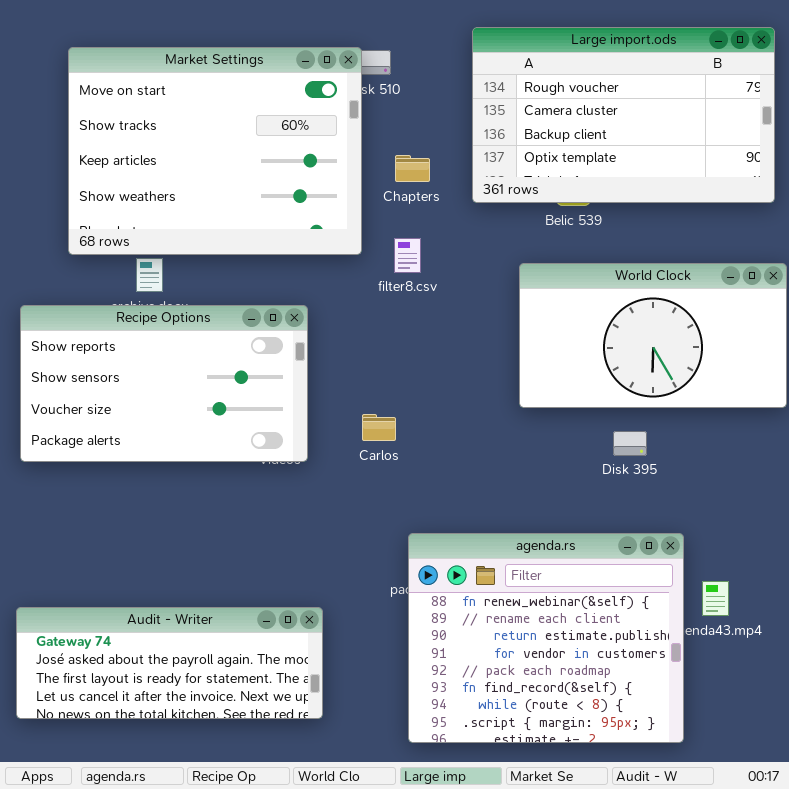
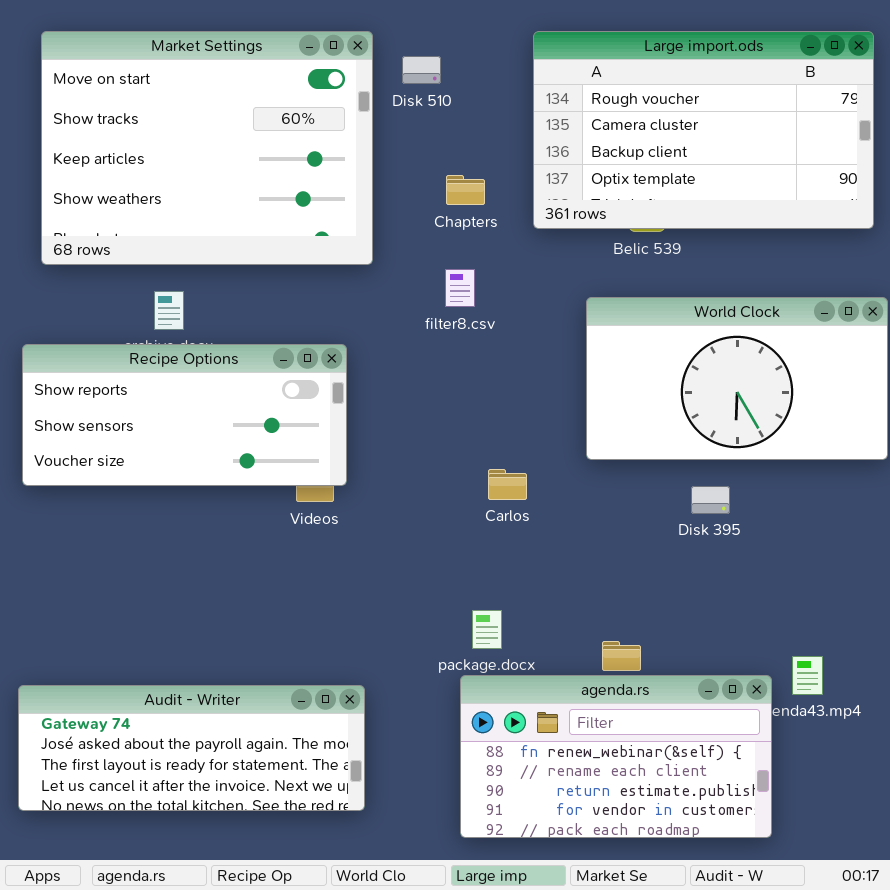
Market Settings: [68,47,362,255] -> [41,31,373,265], moved
Recipe Options: [20,305,308,462] -> [22,344,347,486], resized
Carlos: [362,414,396,441] -> [488,469,527,500], moved
agenda.rs: [408,533,684,743] -> [460,675,772,838], resized

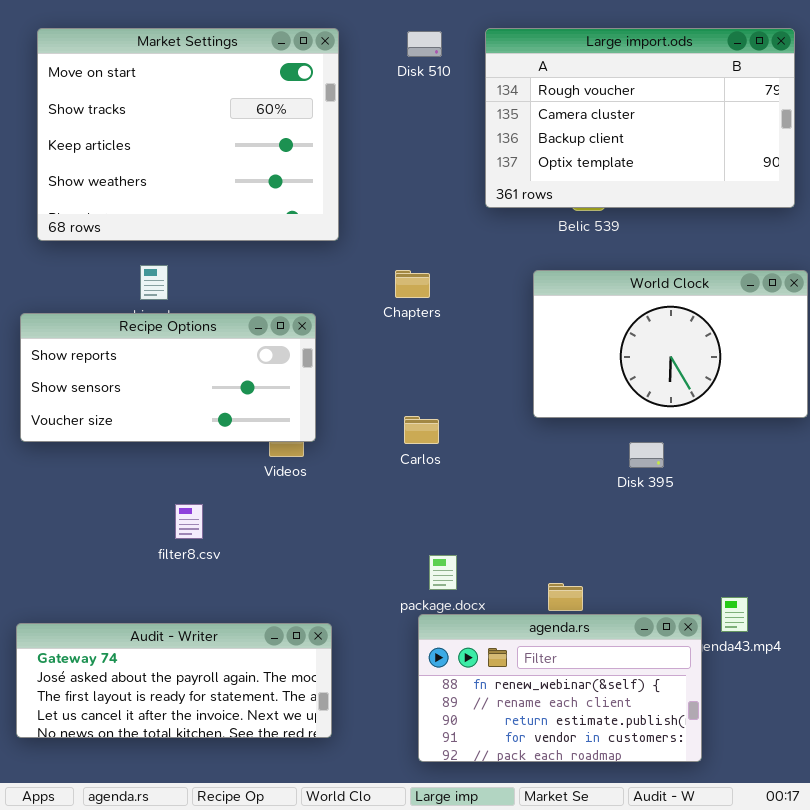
Disk 510: [402,56,441,84] -> [407,31,442,57], moved
Chapters: [446,175,485,205] -> [395,270,430,298], moved
filter8.csv: [445,269,475,307] -> [175,504,203,539], moved
Carlos: [488,469,527,500] -> [404,416,439,444], moved

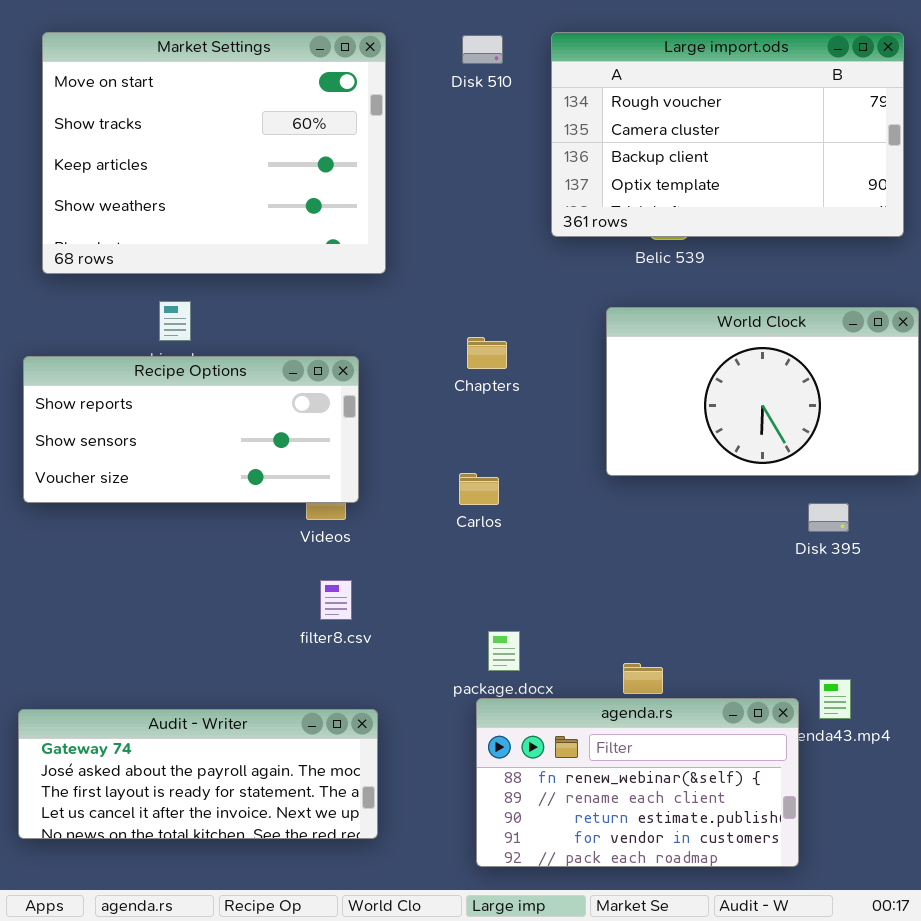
Chapters: [395,270,430,298] -> [467,337,507,369], moved
Disk 395: [629,442,664,468] -> [808,503,849,532], moved
filter8.csv: [175,504,203,539] -> [320,580,352,620], moved

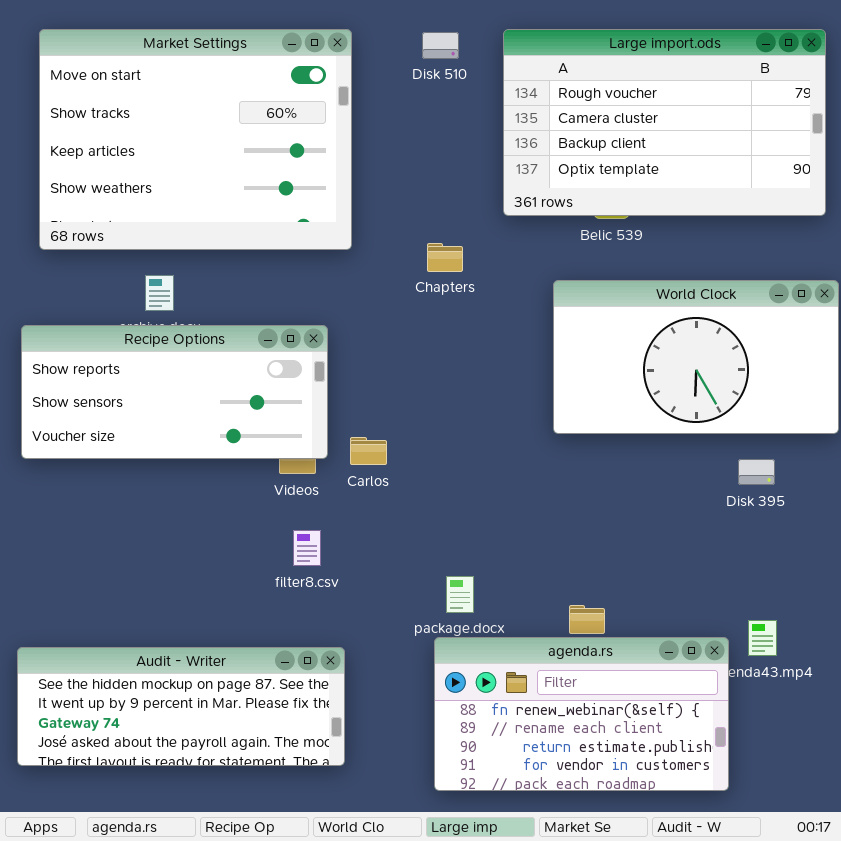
Chapters: [467,337,507,369] -> [427,243,463,272], moved
Carlos: [459,473,499,505] -> [350,437,387,465], moved
Audit - Writer: [18,709,378,839] -> [17,647,345,766], scrolled up 2 rows

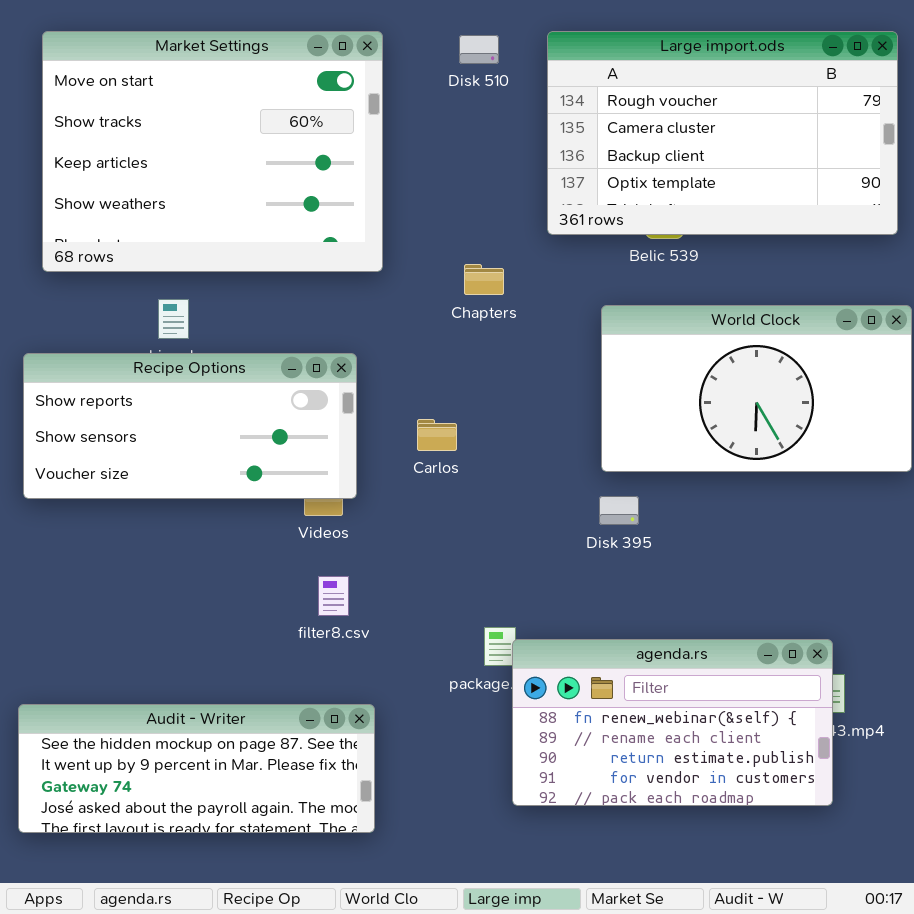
Carlos: [350,437,387,465] -> [417,419,457,451], moved
Disk 395: [738,459,775,485] -> [599,496,639,525], moved
agenda.rs: [434,637,729,791] -> [512,639,833,806], moved

